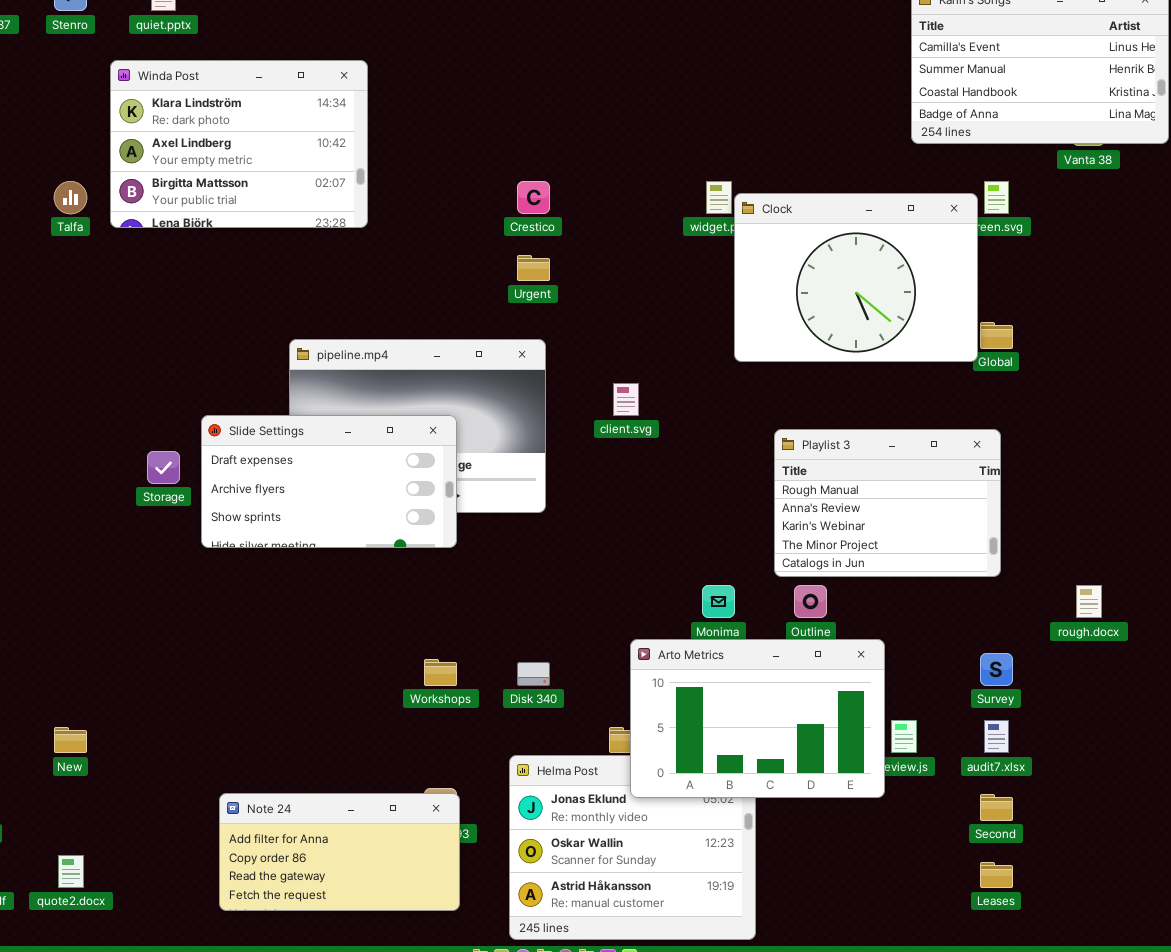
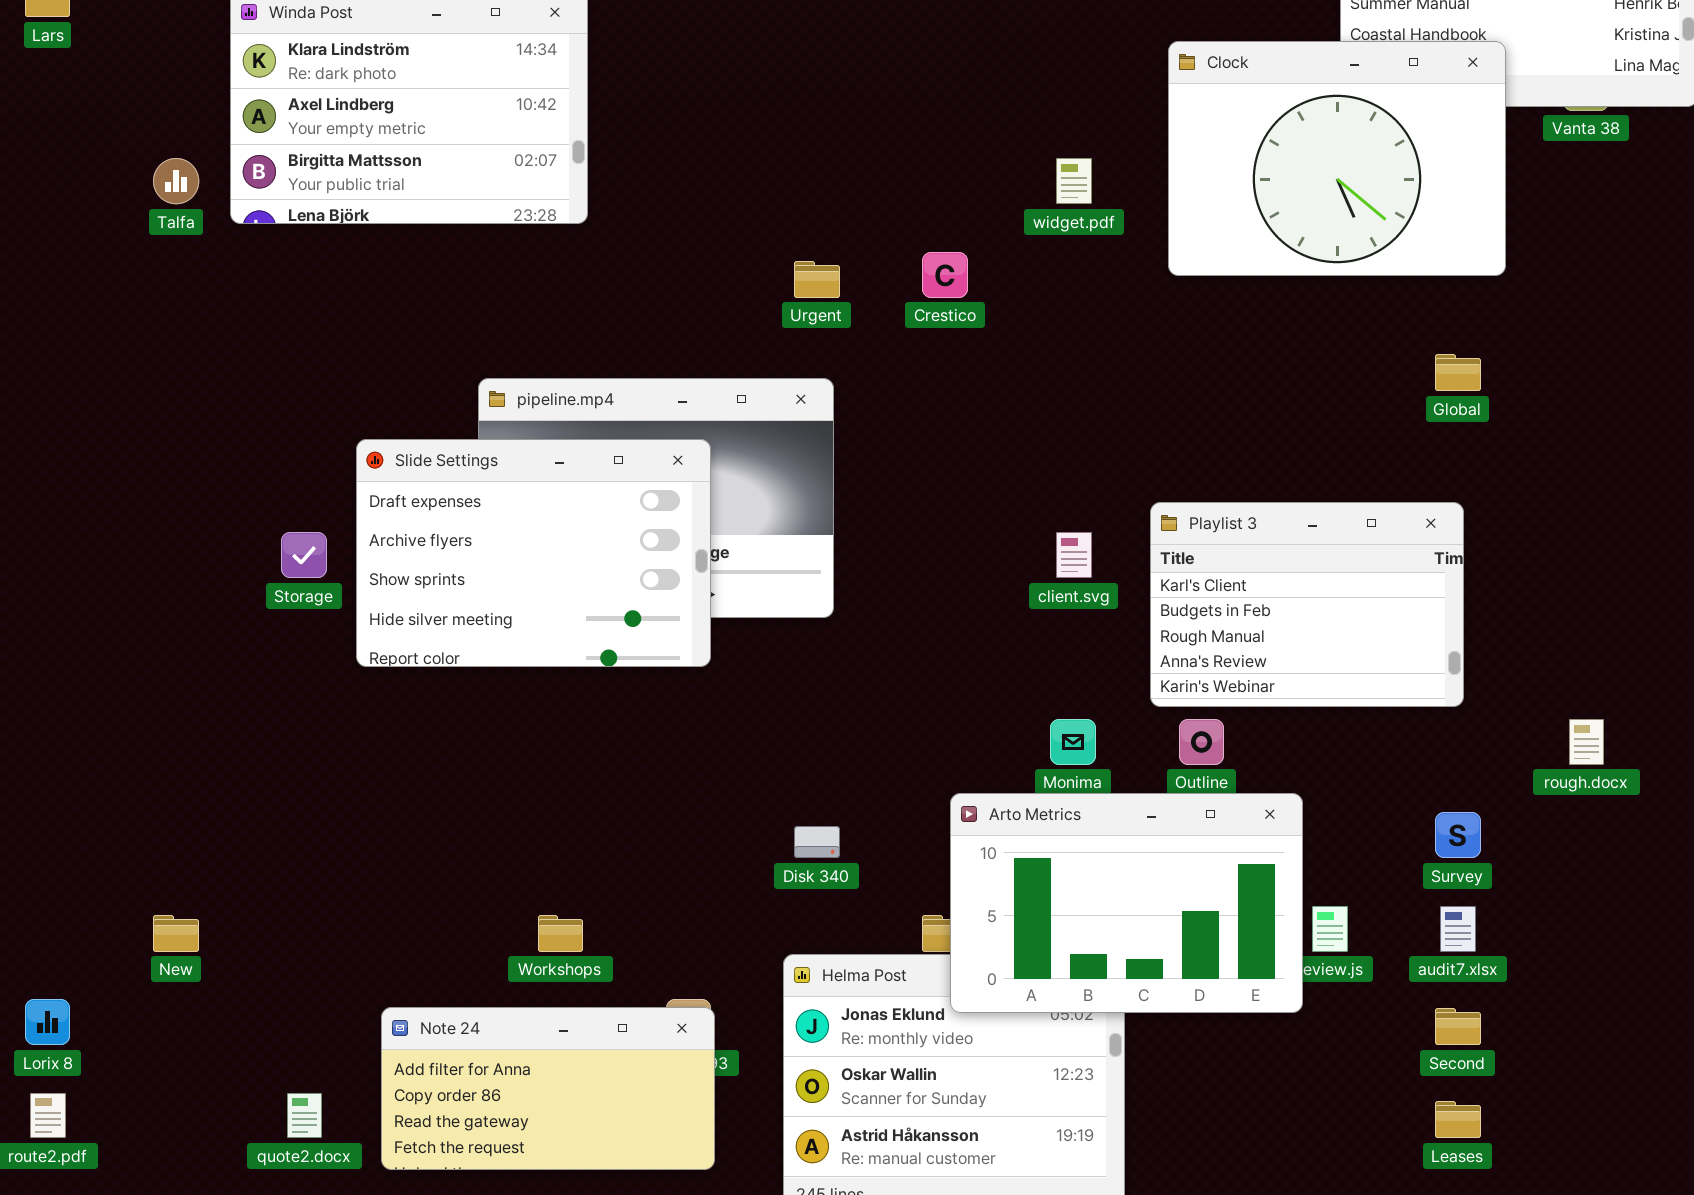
Crestico: [517,181,550,214] -> [922,252,968,298], moved
Clock: [734,193,978,362] -> [1168,41,1506,276], moved
client.svg: [613,383,639,416] -> [1056,532,1092,578], moved
Slide Settings: [201,415,457,548] -> [356,439,711,667], resized
Playlist 3: [774,429,1001,577] -> [1150,502,1464,707], scrolled up 2 rows
Workshops: [424,659,457,686] -> [538,915,583,952], moved
quote2.docx: [58,855,84,888] -> [287,1093,322,1138], moved

